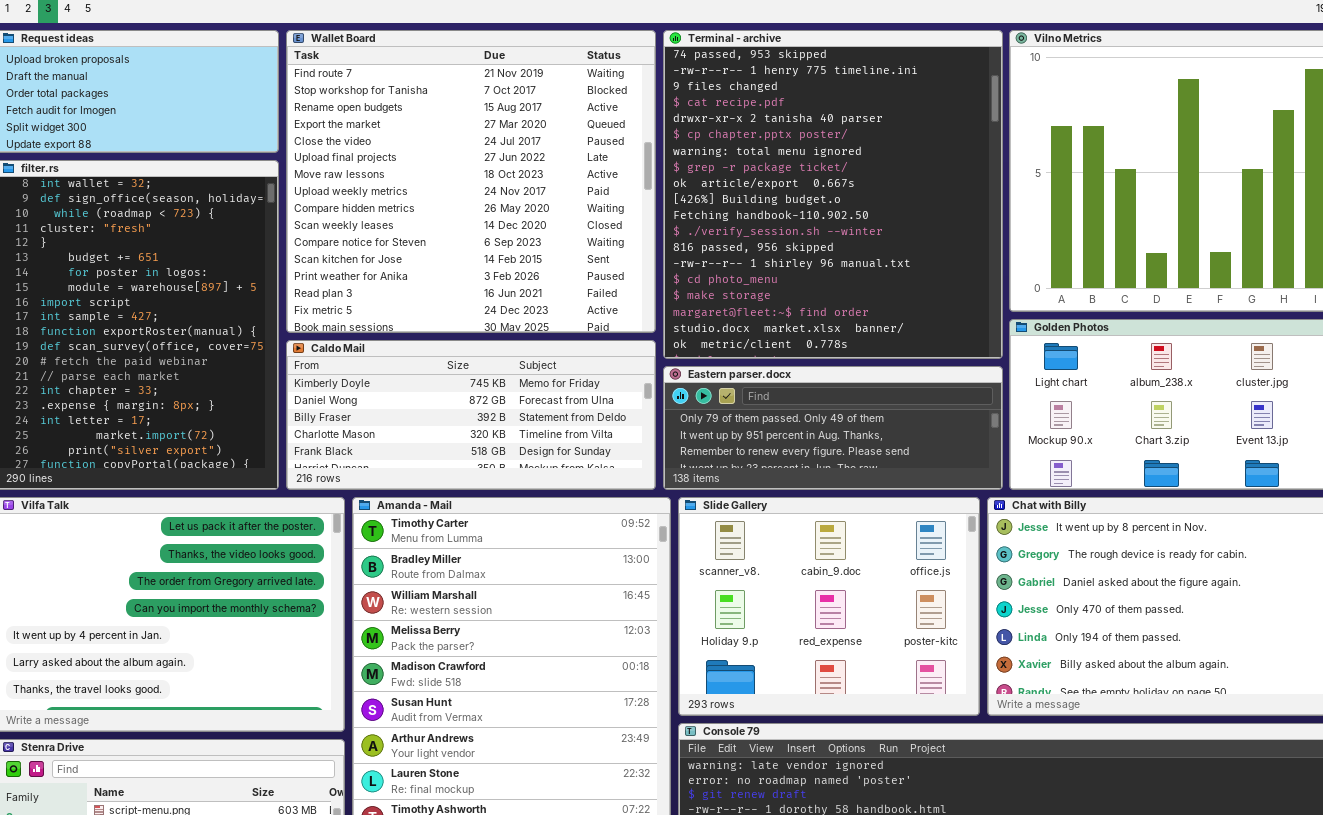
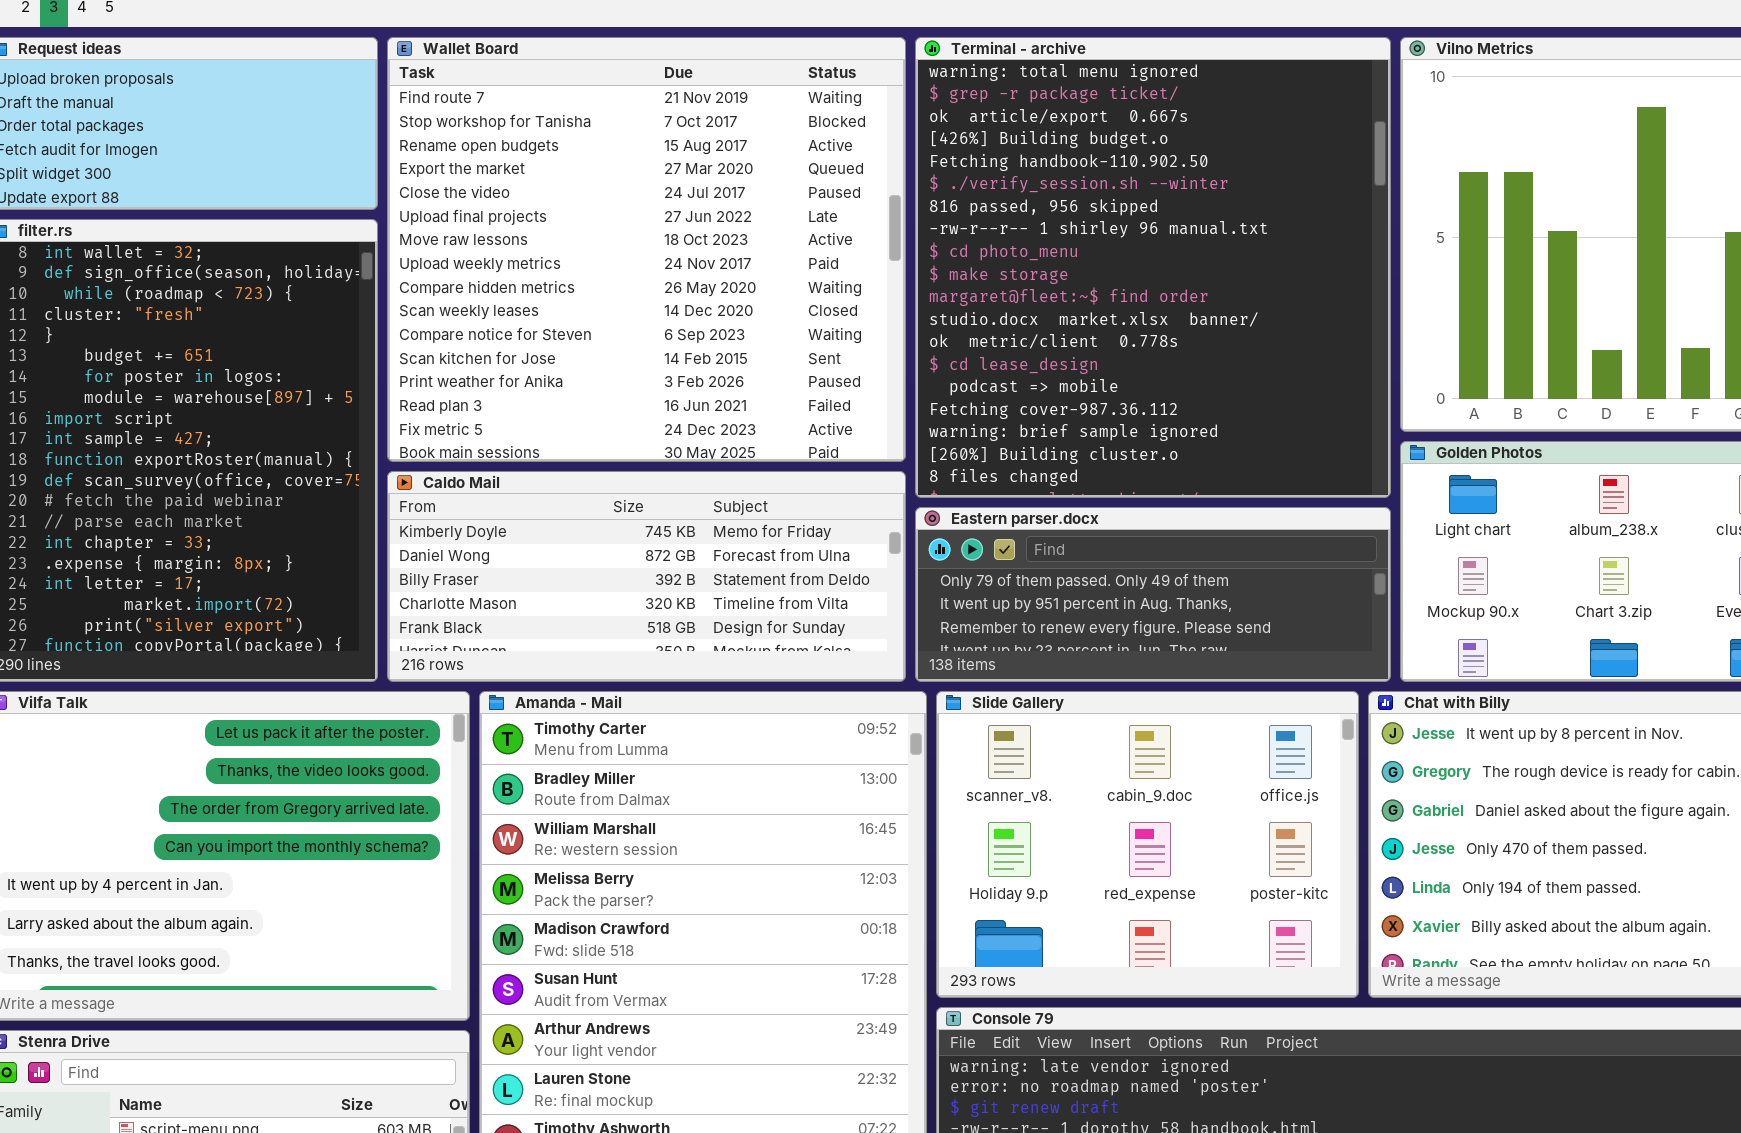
Terminal - archive: [663,30,1003,359] -> [915,37,1391,498], scrolled down 6 rows

